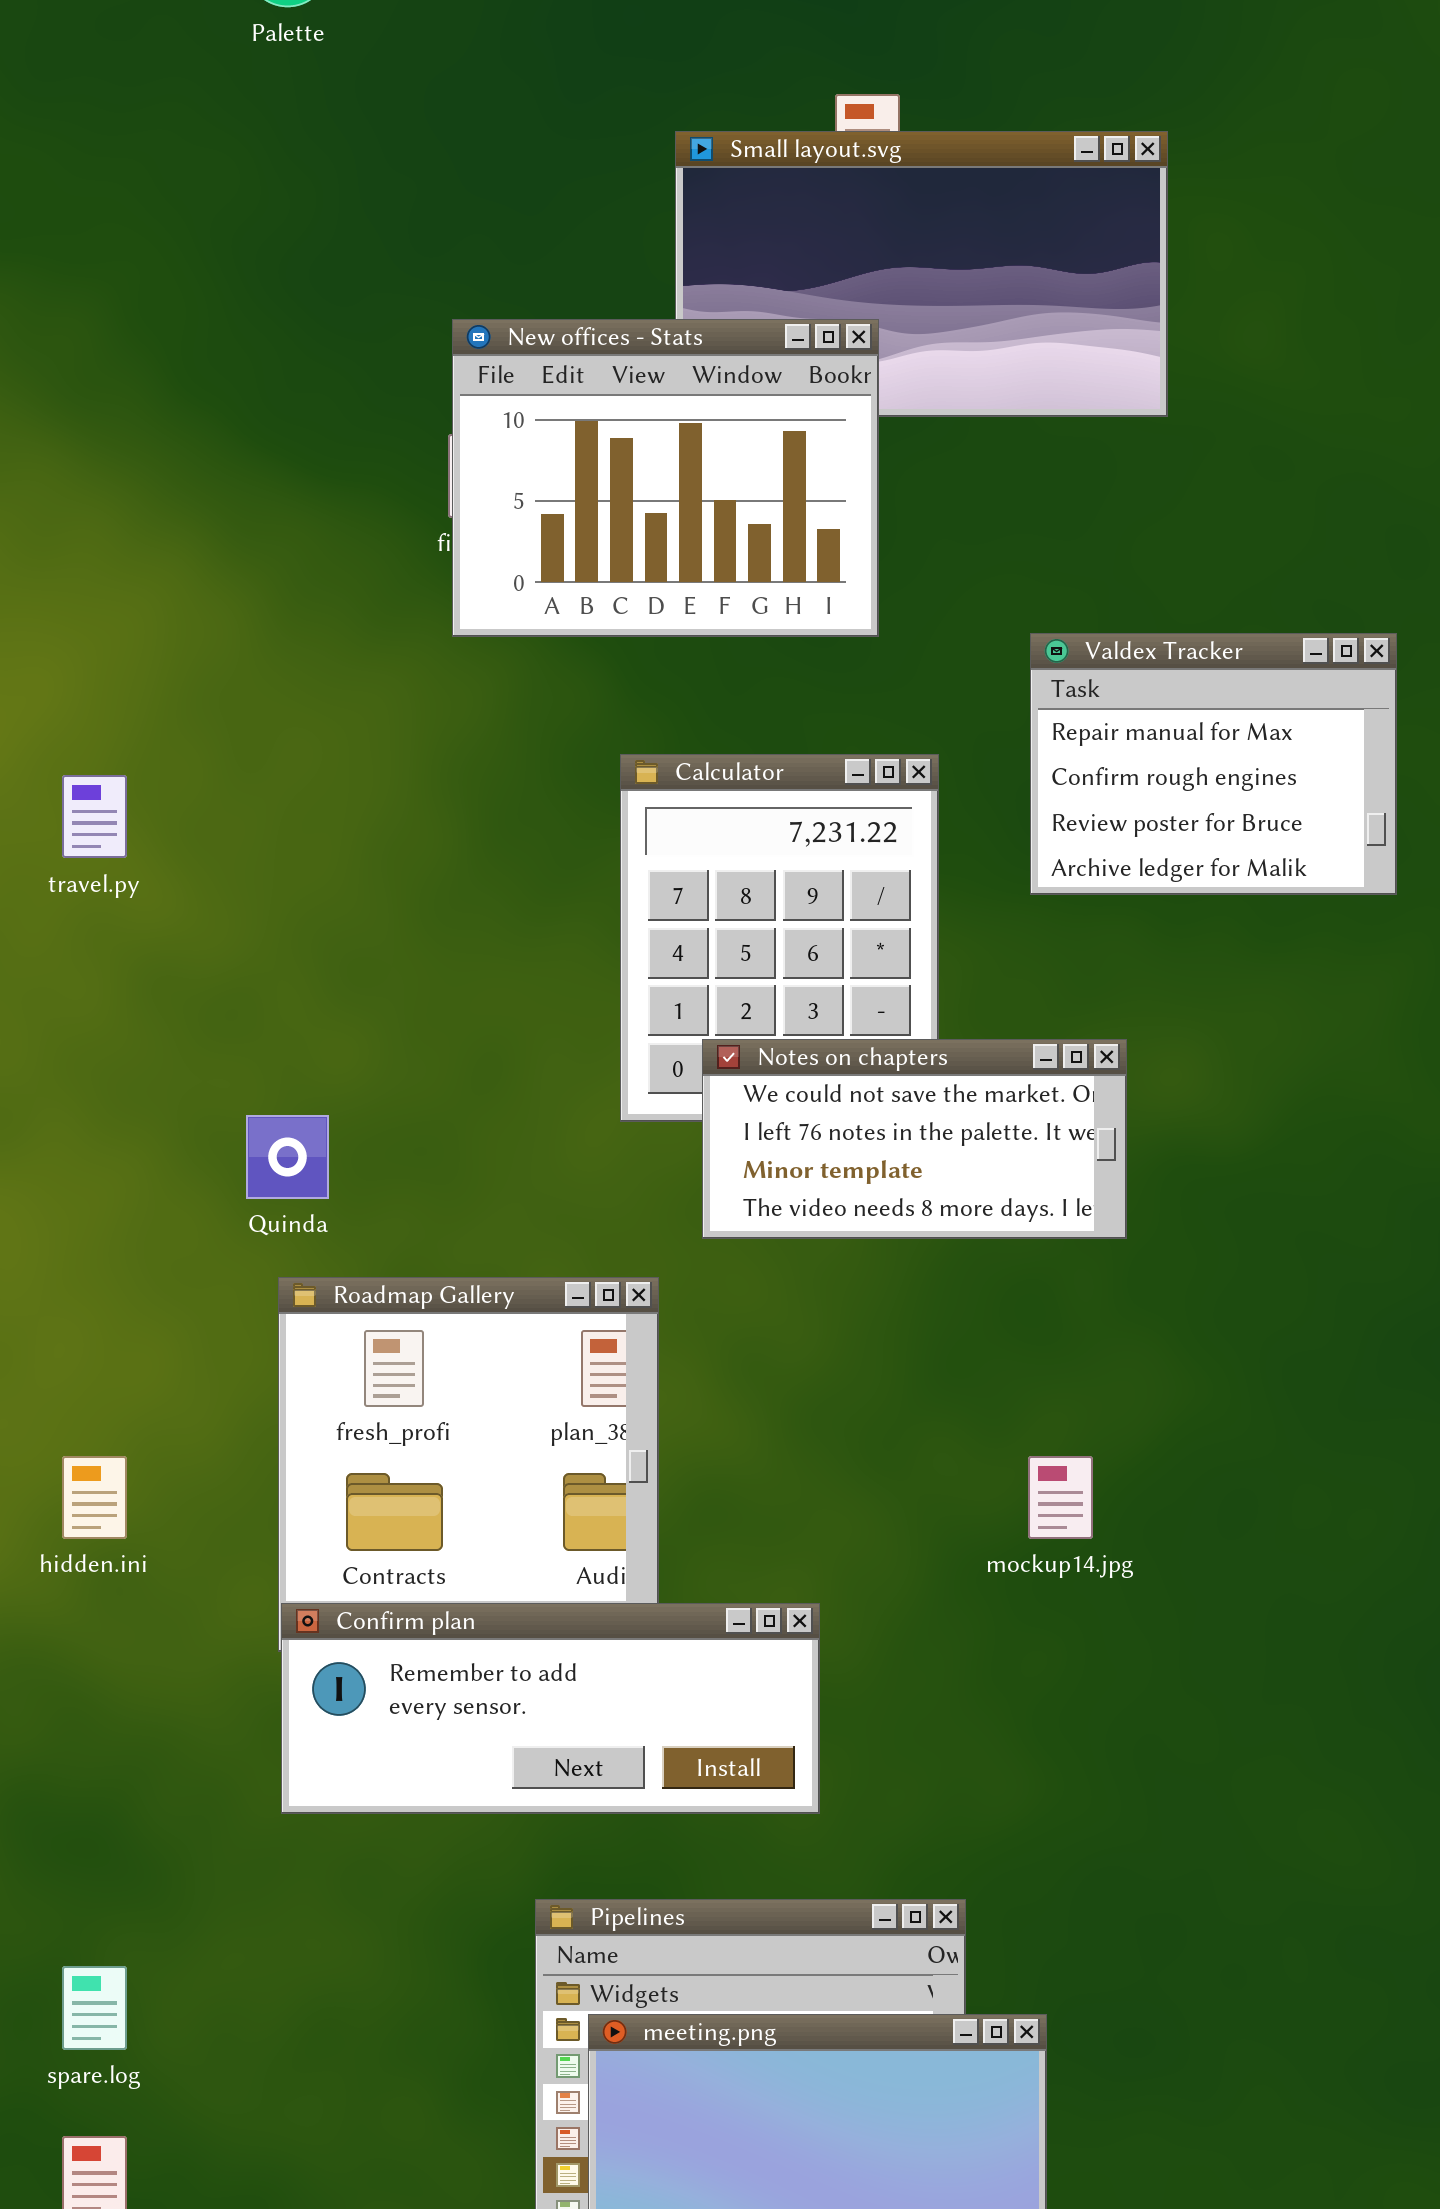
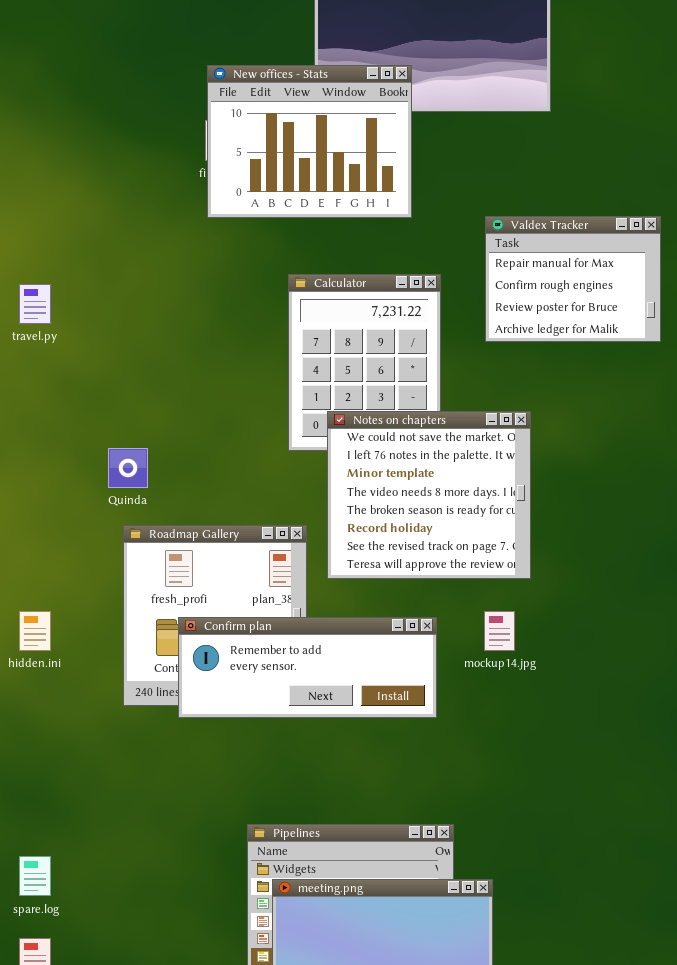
Notes on chapters: [702,1039,1127,1239] -> [327,411,531,579], resized
Confirm plan: [281,1603,820,1814] -> [178,617,437,718], moved

